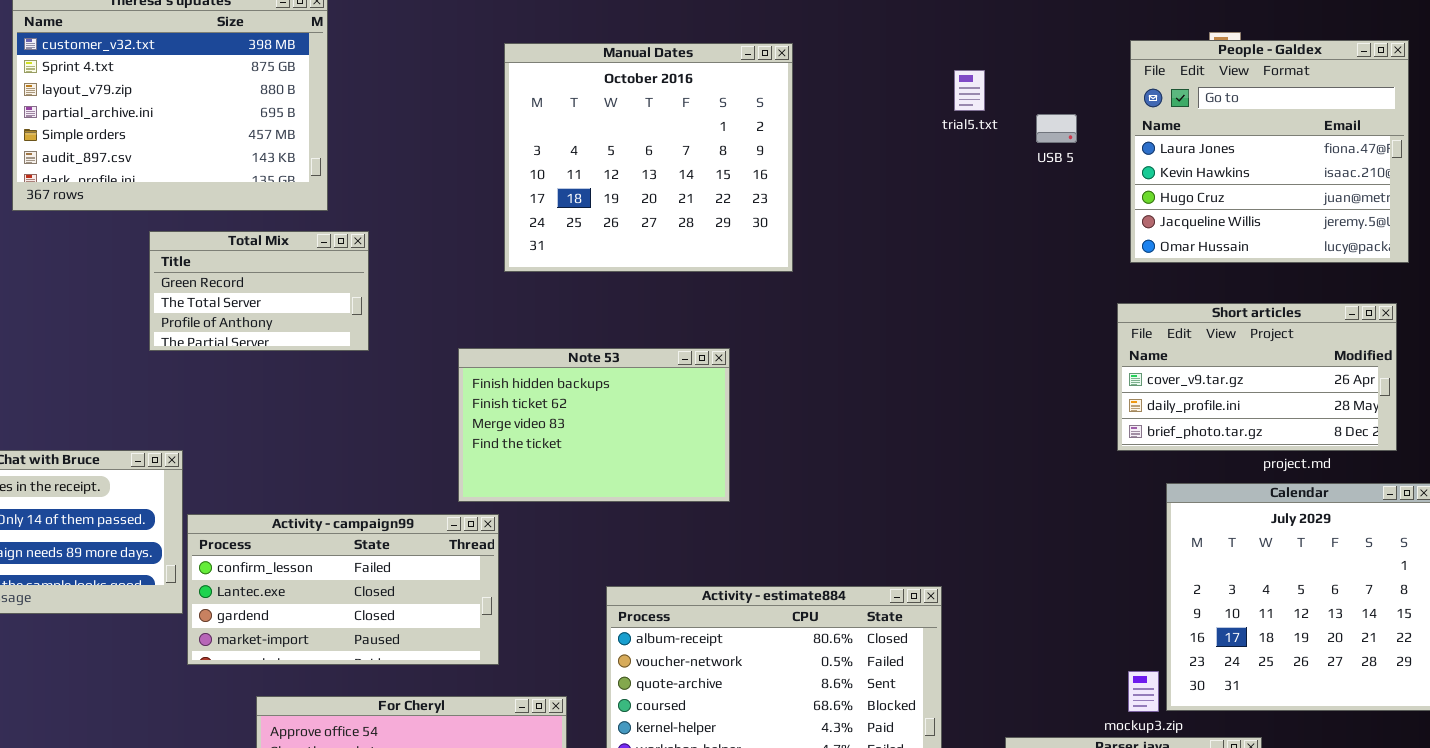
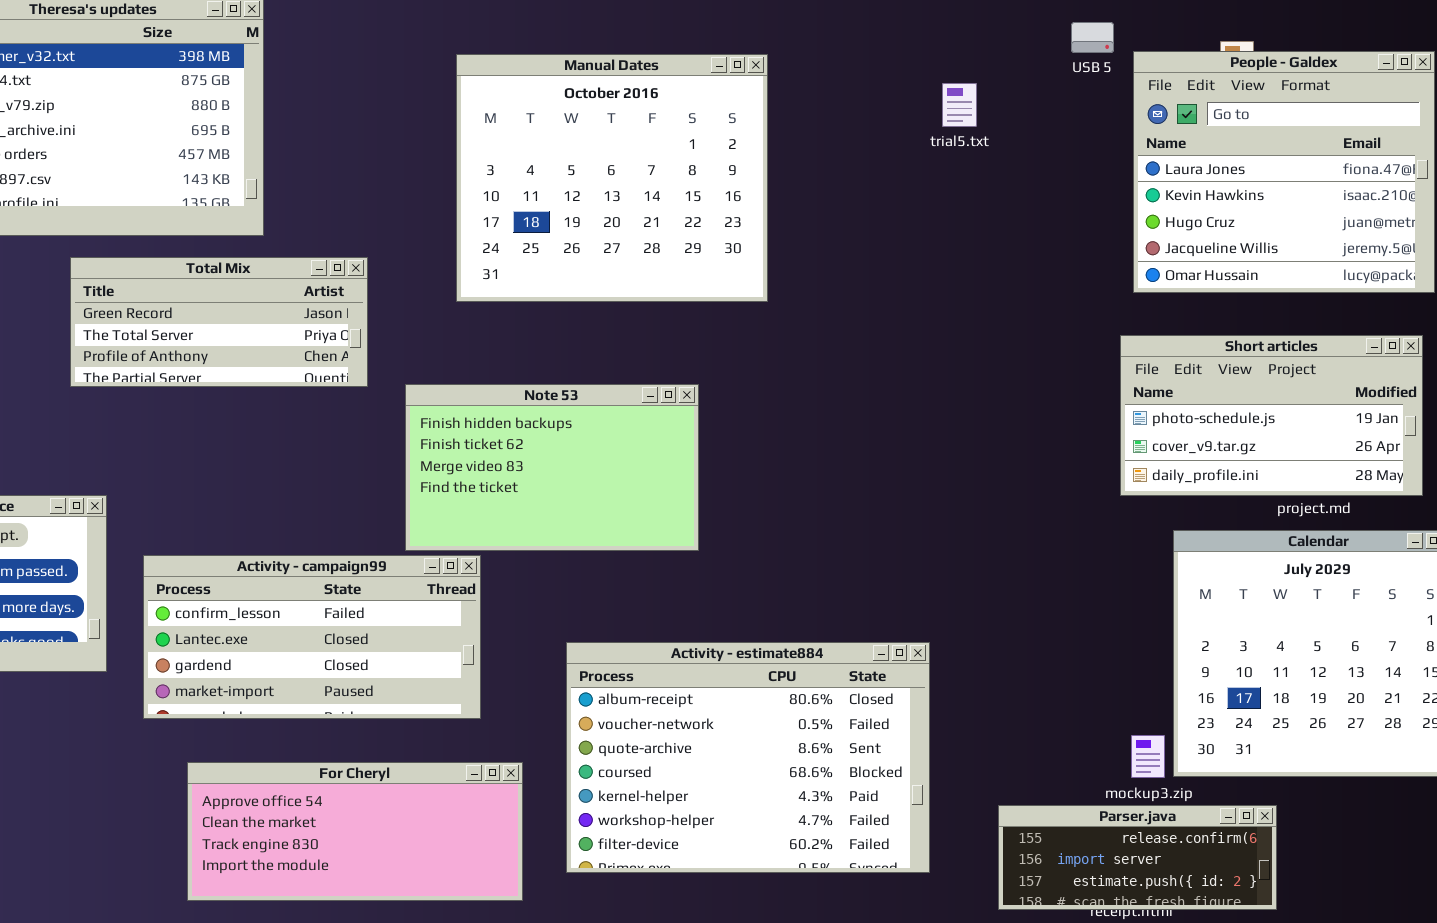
USB 5: [1036,114,1077,143] -> [1071,22,1114,53], moved
Total Mix: [149,231,369,351] -> [70,257,368,387], resized
Short articles: [1117,303,1397,451] -> [1120,335,1423,496], scrolled up 1 row
Activity - campaign99: [187,514,499,665] -> [143,555,481,719], moved

